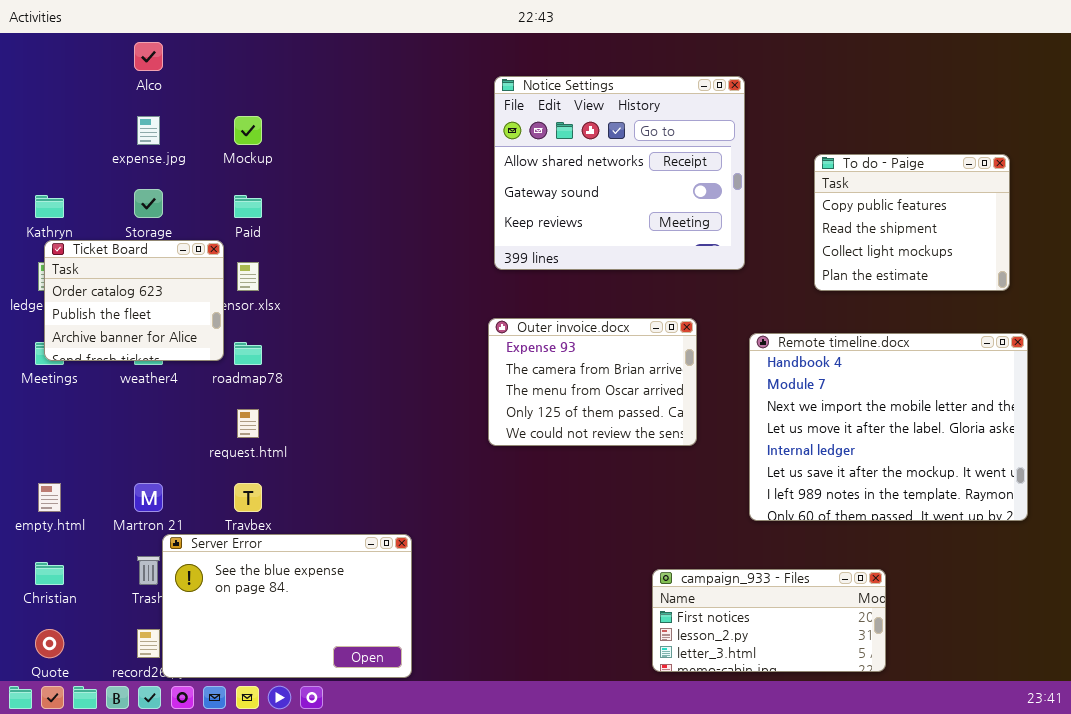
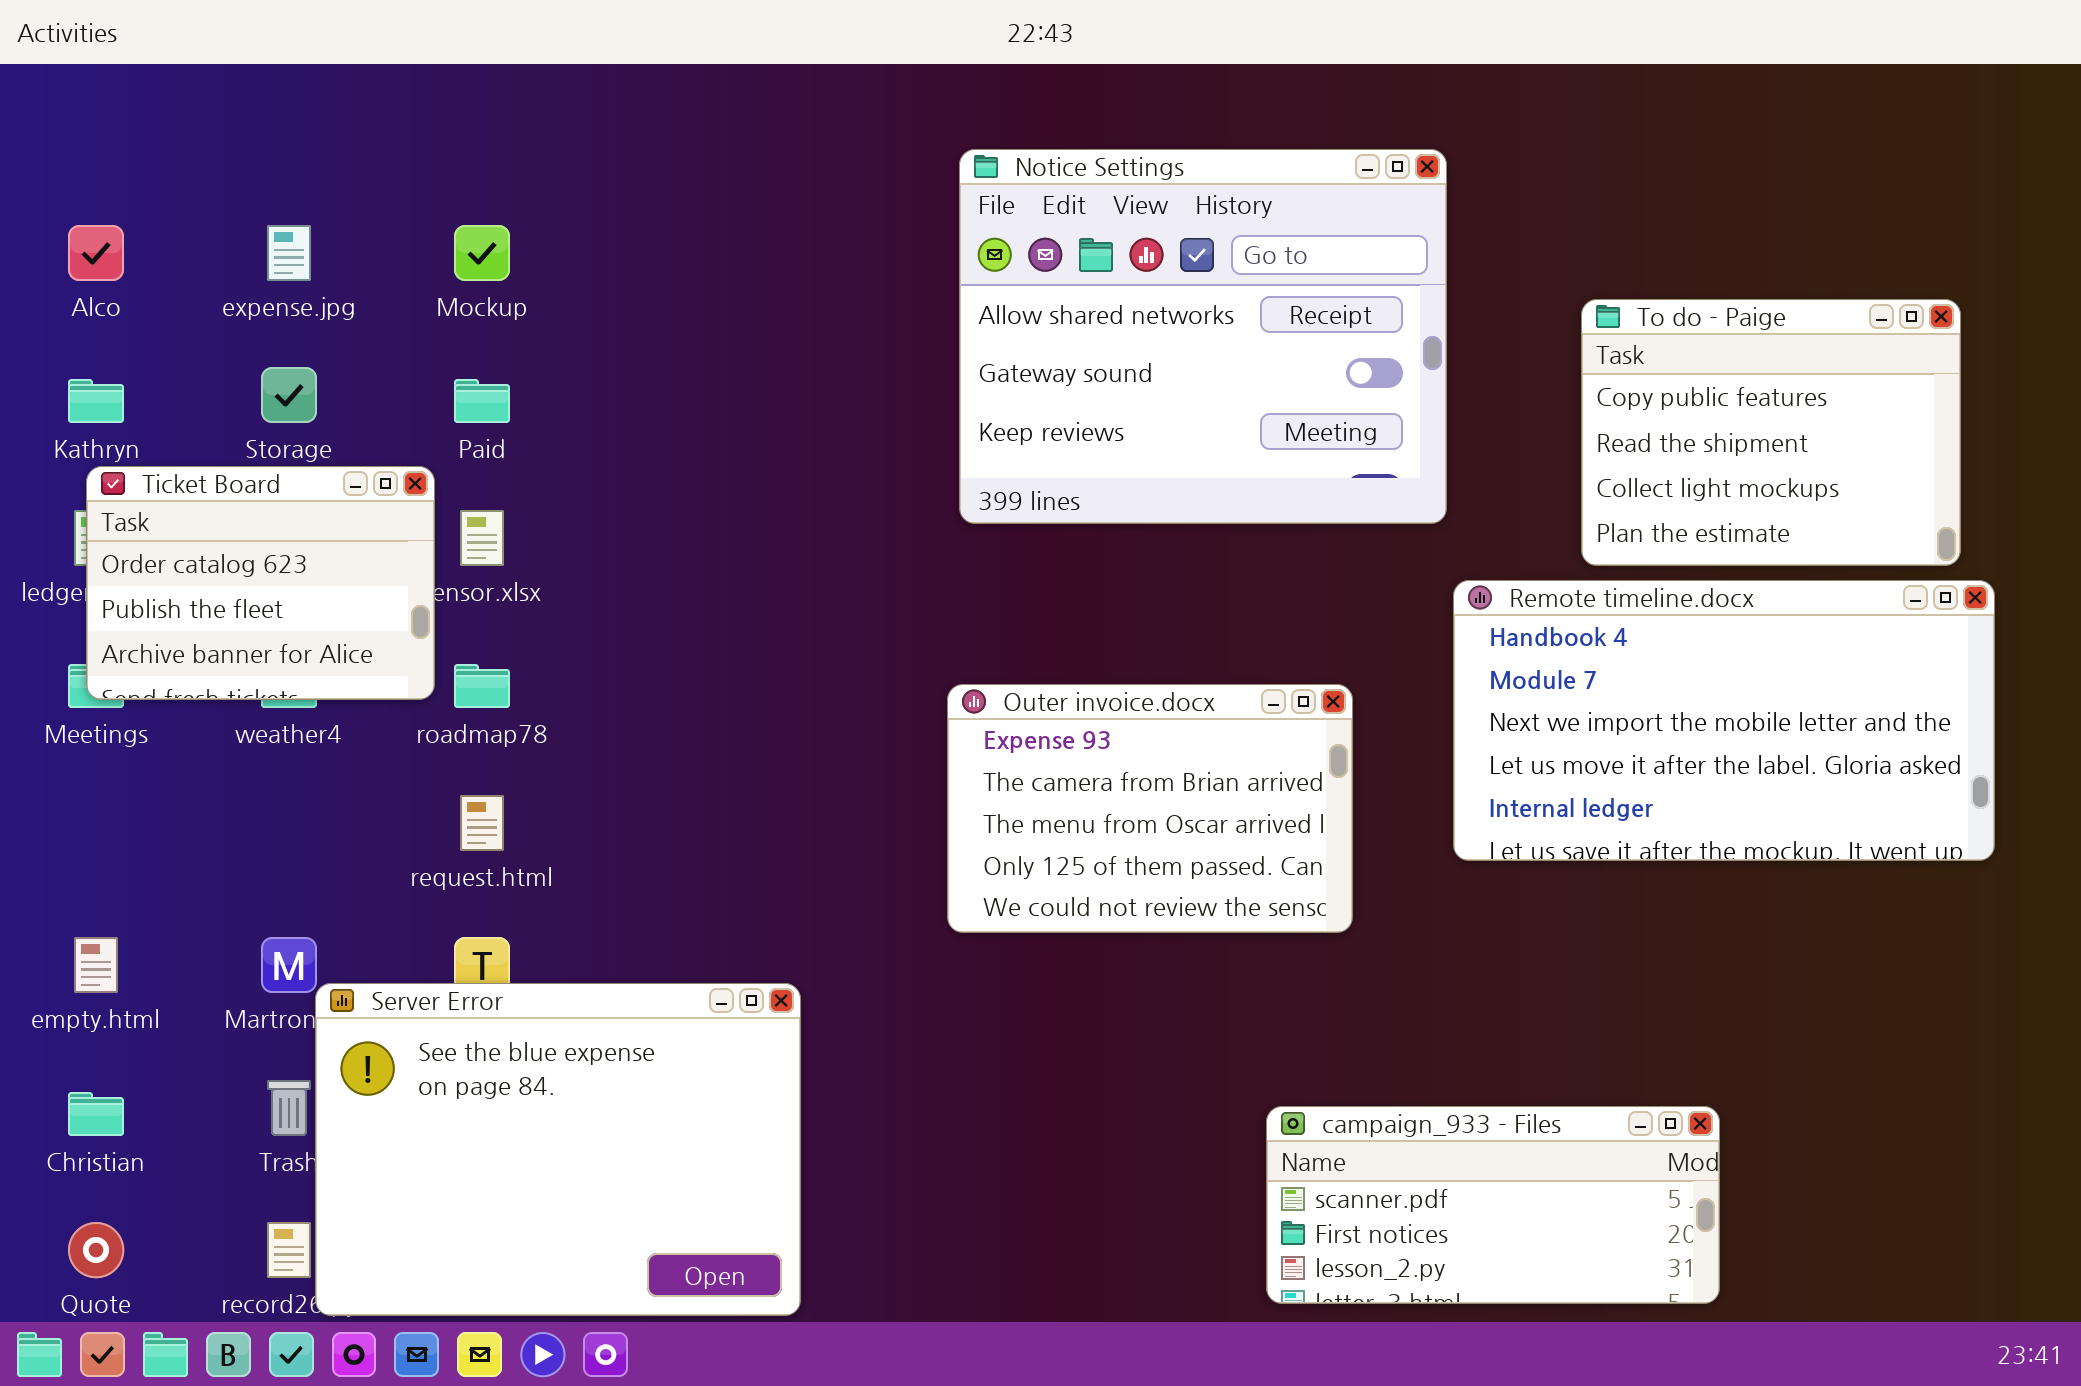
Alco: [134,42,163,71] -> [68,225,124,281], moved
Outer invoice.docx: [488,318,697,446] -> [947,684,1353,933], moved
Remote timeline.docx: [749,333,1028,521] -> [1453,580,1995,861], moved, resized
Server Error: [162,534,412,678] -> [315,983,801,1316], resized
campaign_933 - Files: [652,569,886,672] -> [1266,1106,1720,1304], scrolled up 1 row

